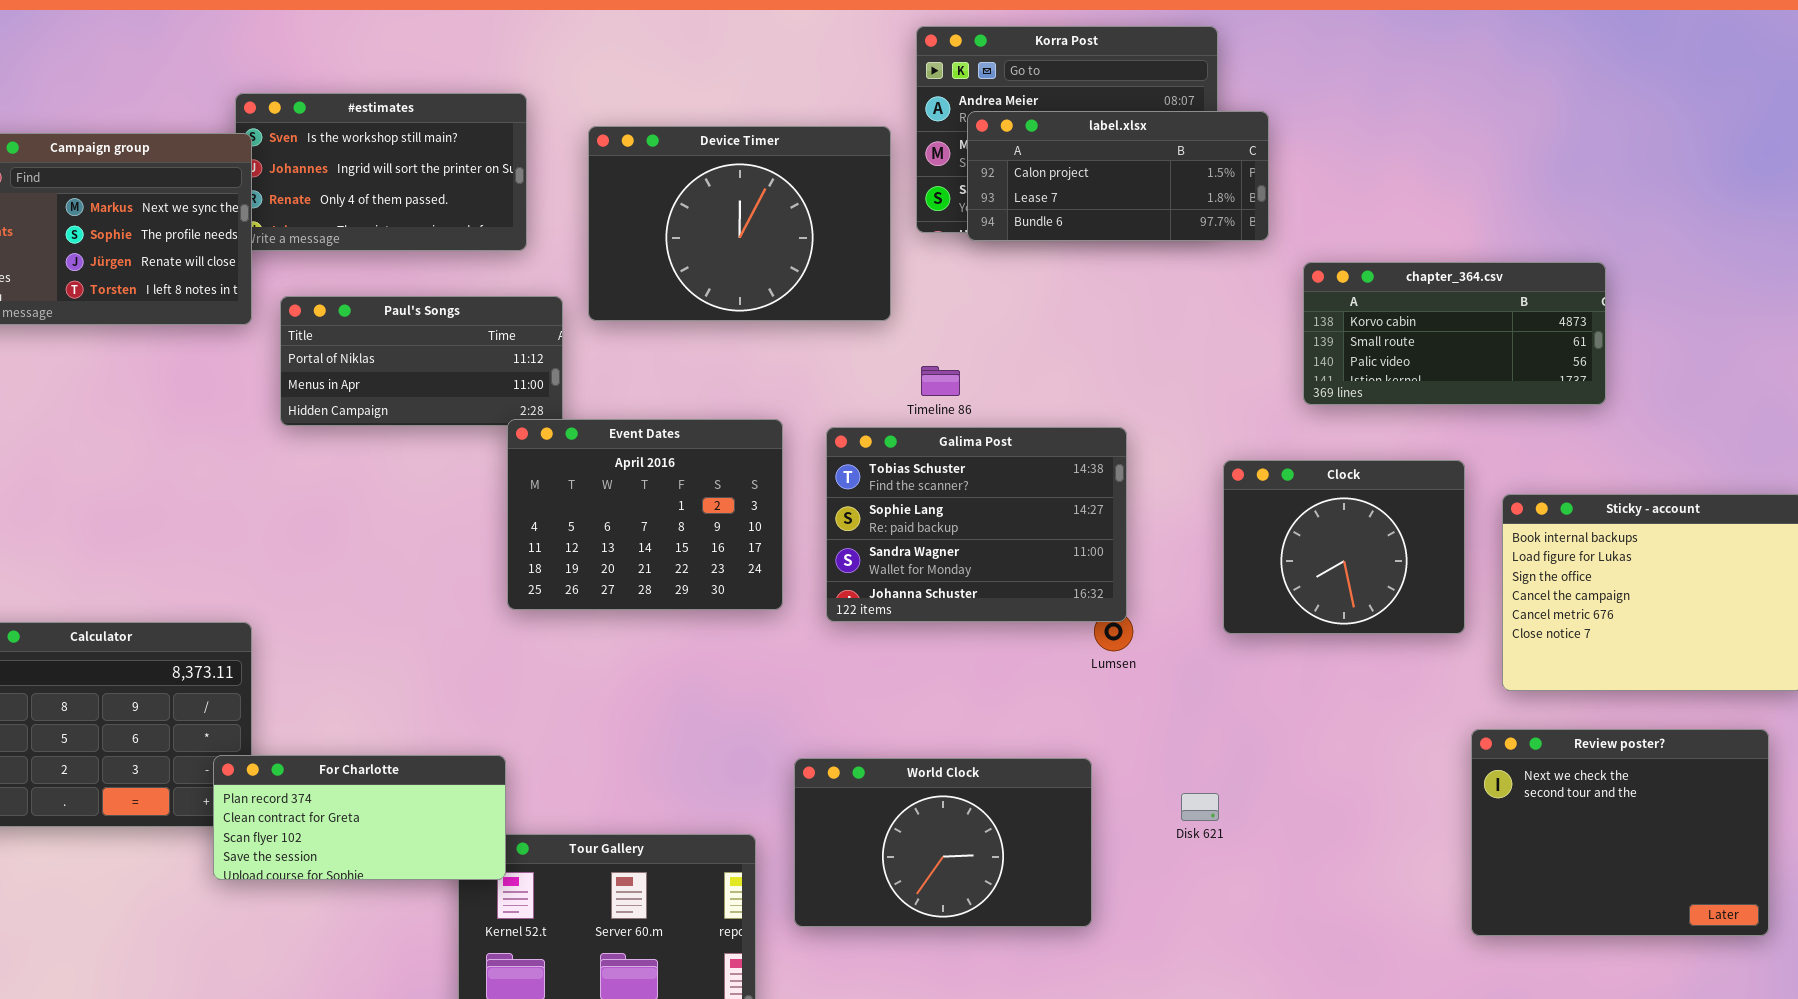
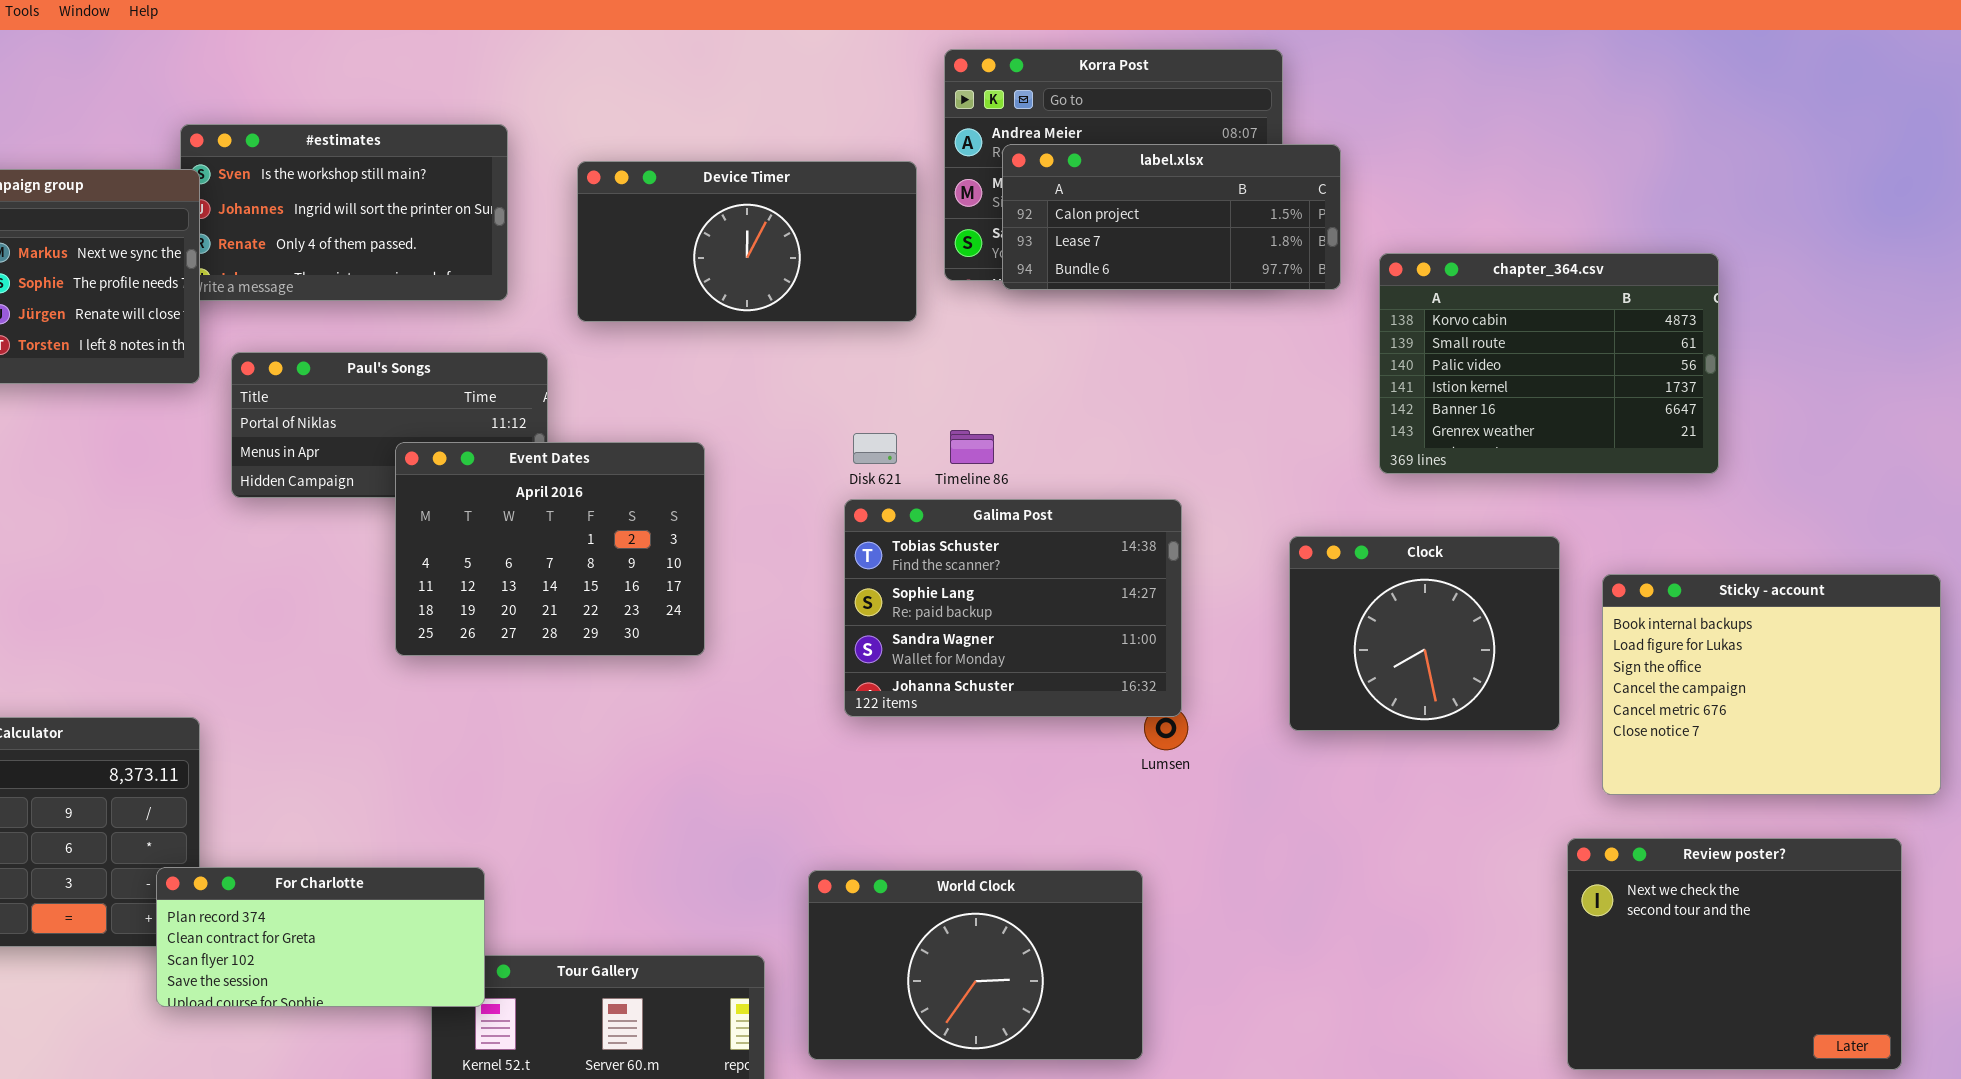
Device Timer: [588,126,891,321] -> [577,161,917,322], resized
chapter_364.csv: [1303,262,1606,405] -> [1379,253,1719,474], resized
Event Dates: [507,419,783,610] -> [395,442,705,656], moved
Disk 621: [1181,793,1219,821] -> [853,433,897,464], moved

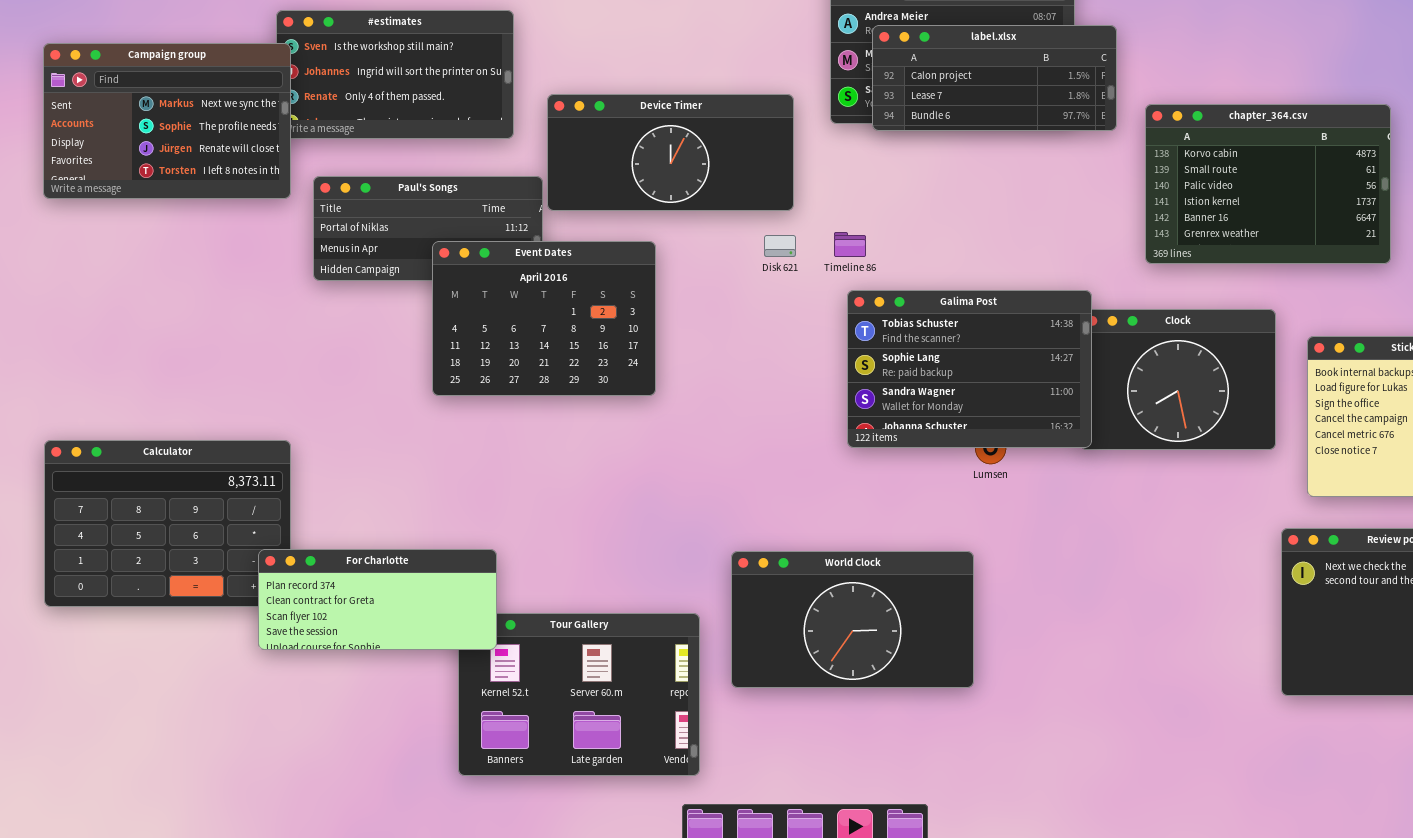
Device Timer: [577,161,917,322] -> [547,94,794,211], moved
Galima Post: [844,499,1182,717] -> [847,290,1092,448], moved

